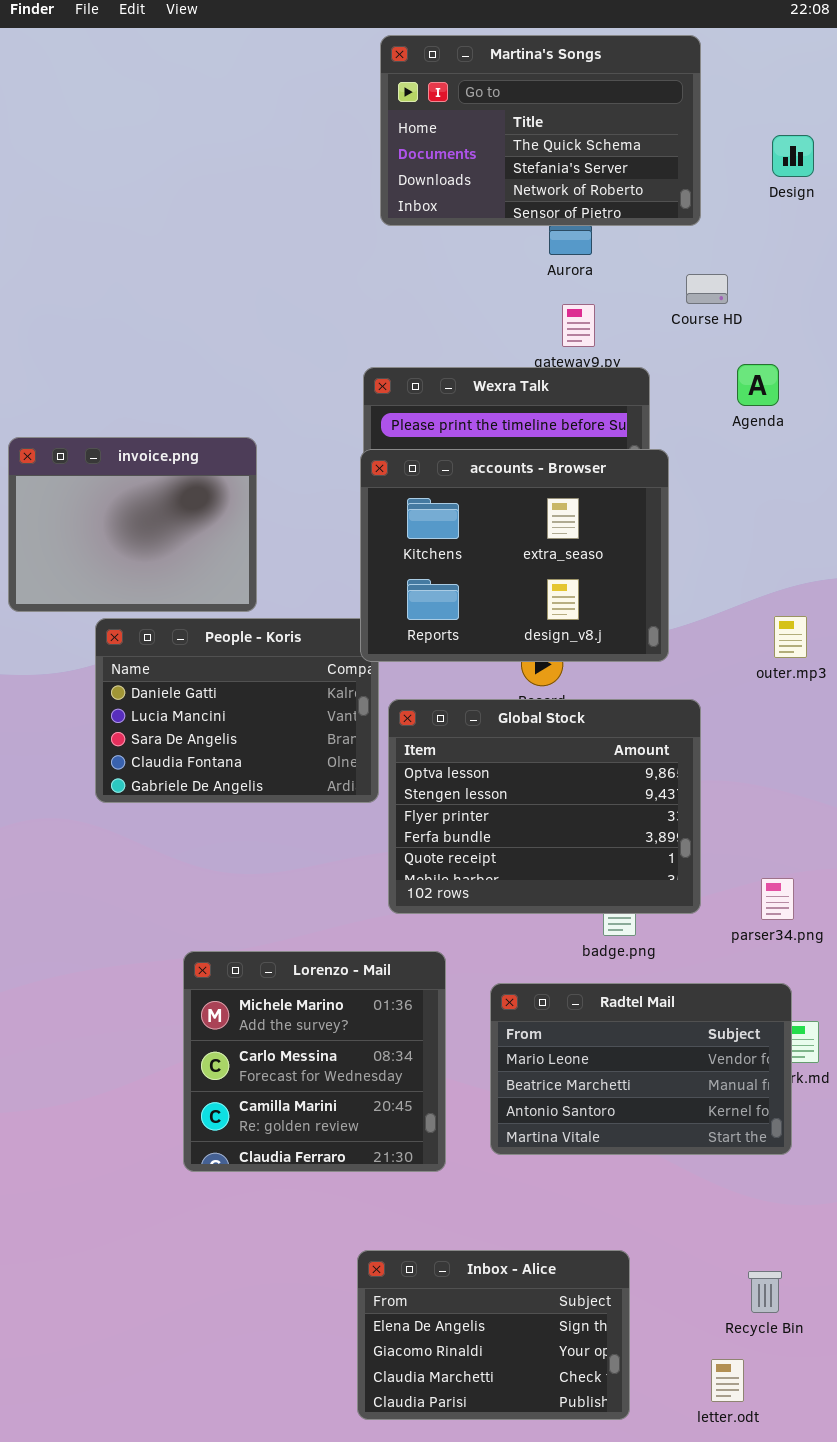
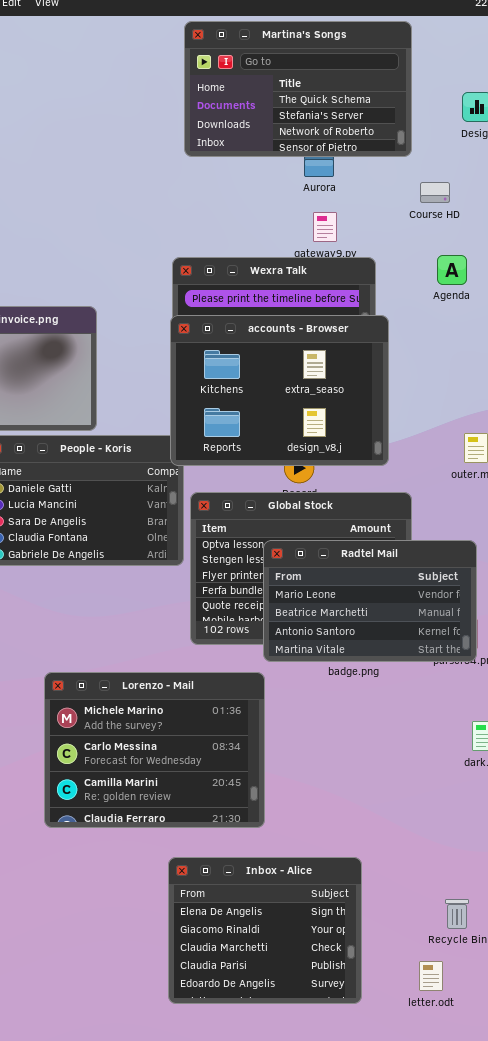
Course HD: [686,274,728,304] -> [420,182,450,203], moved
Lorenzo - Mail: [183,951,446,1172] -> [44,672,265,828], resized
Radtel Mail: [490,983,792,1155] -> [263,540,477,662], moved
Inbox - Alice: [357,1250,630,1420] -> [168,857,362,1004], resized

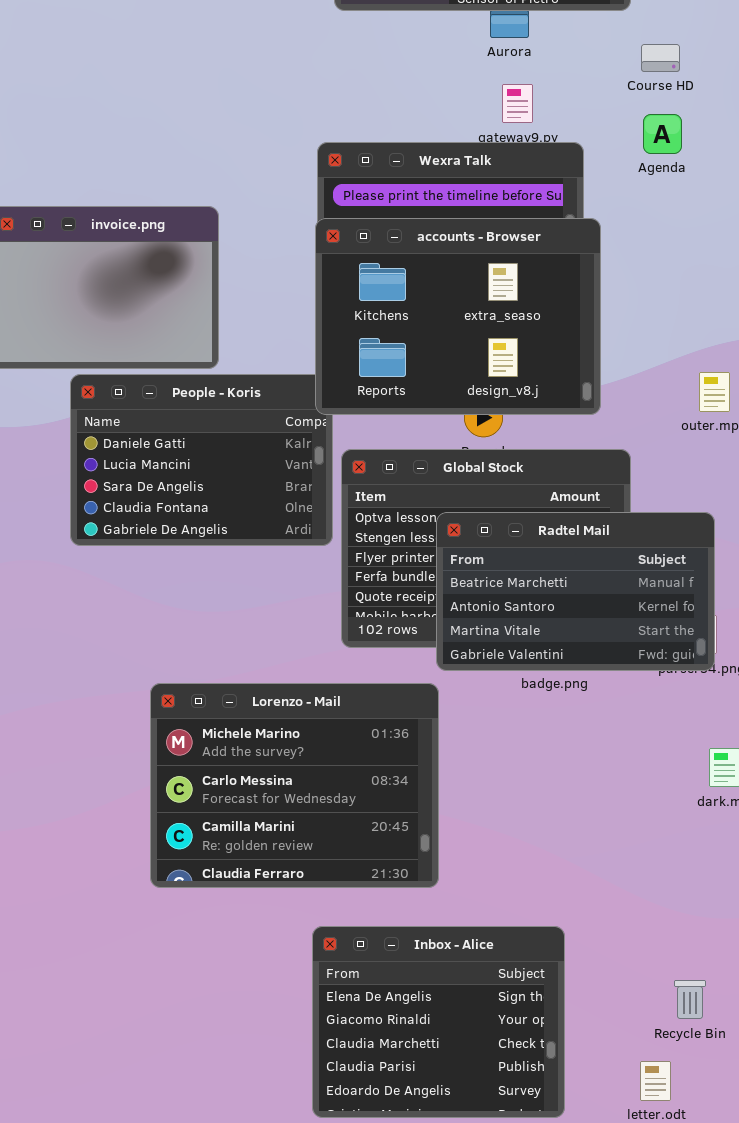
Agenda: [437,255,467,285] -> [643,114,682,154], moved
Radtel Mail: [263,540,477,662] -> [436,512,715,671], scrolled down 1 row

